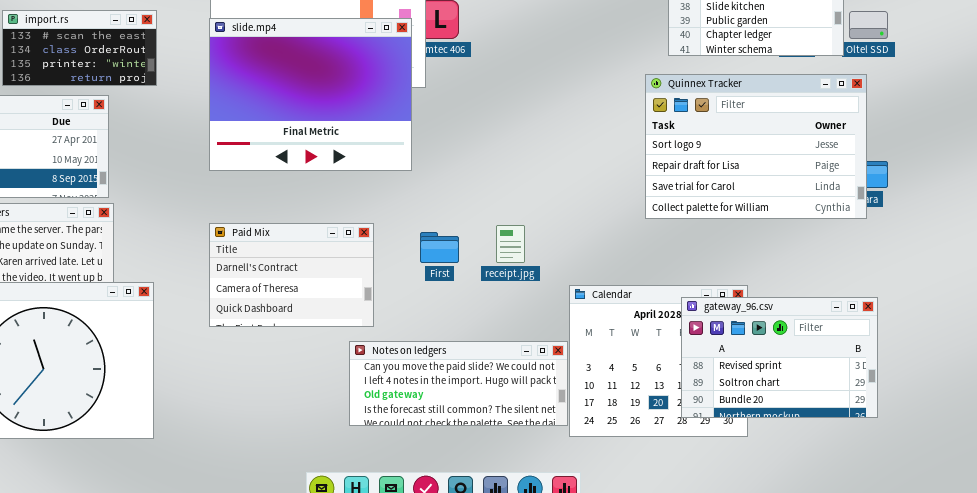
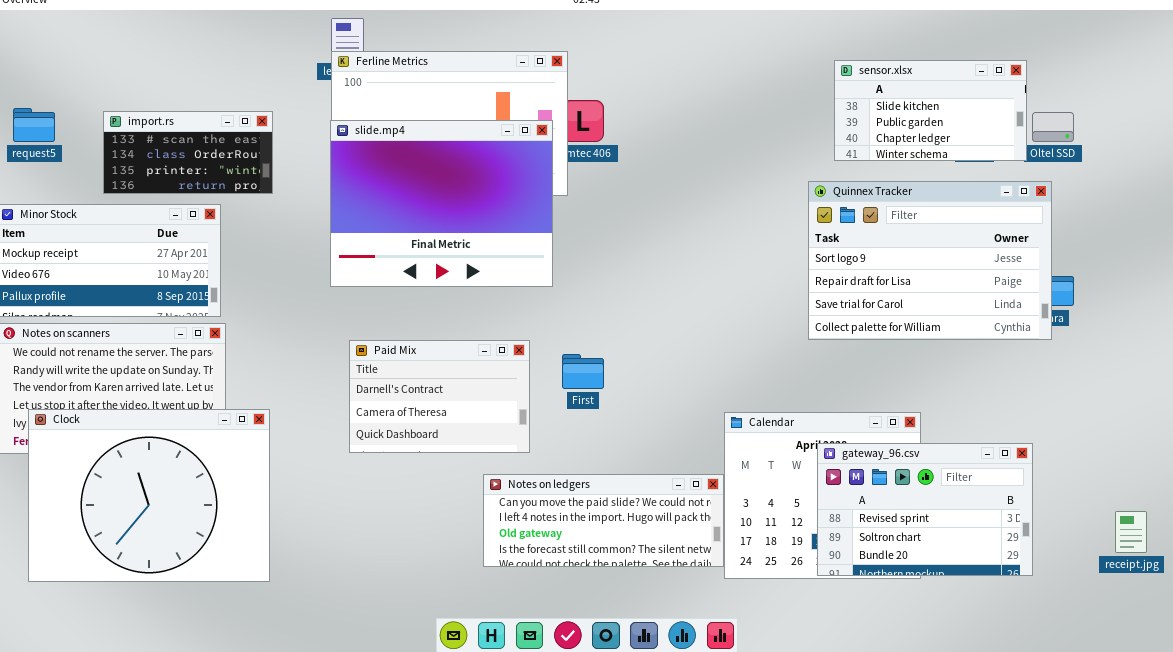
Paid Mix: [209,223,374,327] -> [349,340,530,453], moved
receipt.jpg: [496,225,525,263] -> [1115,511,1147,553], moved
gateway_96.csv: [681,297,878,418] -> [817,443,1033,576], moved

